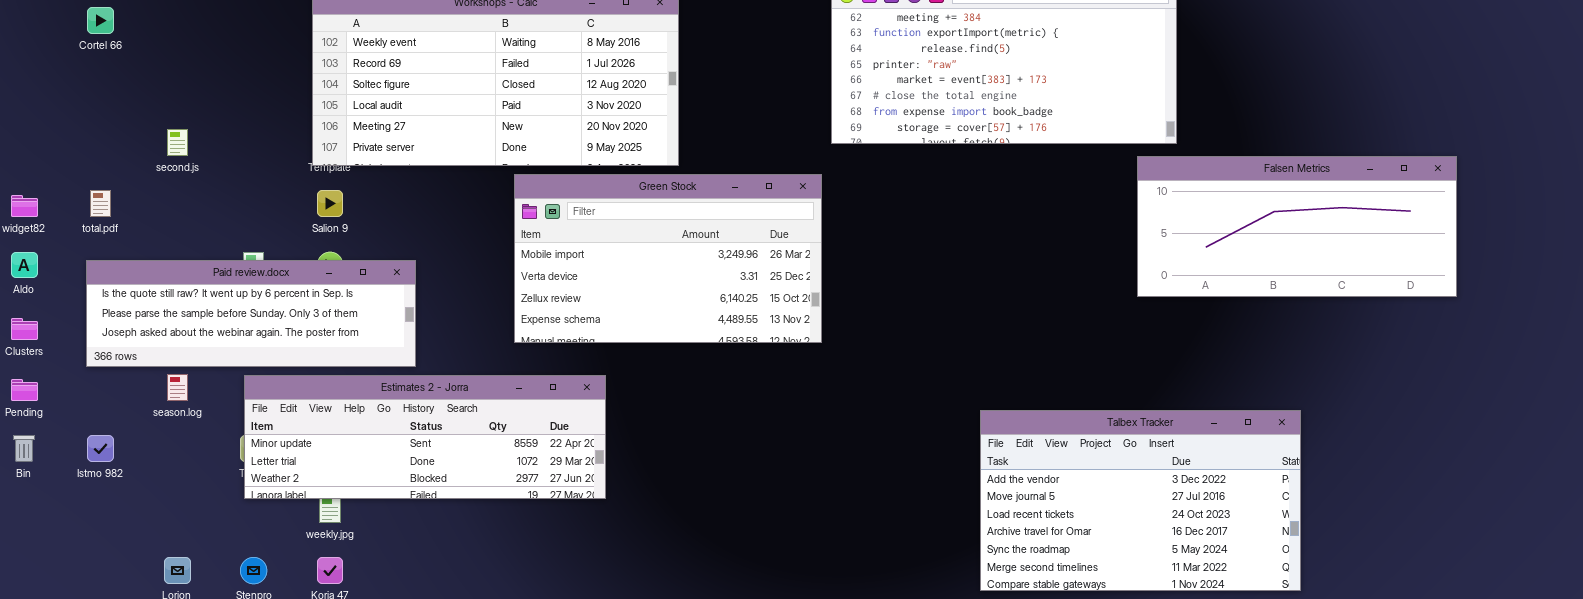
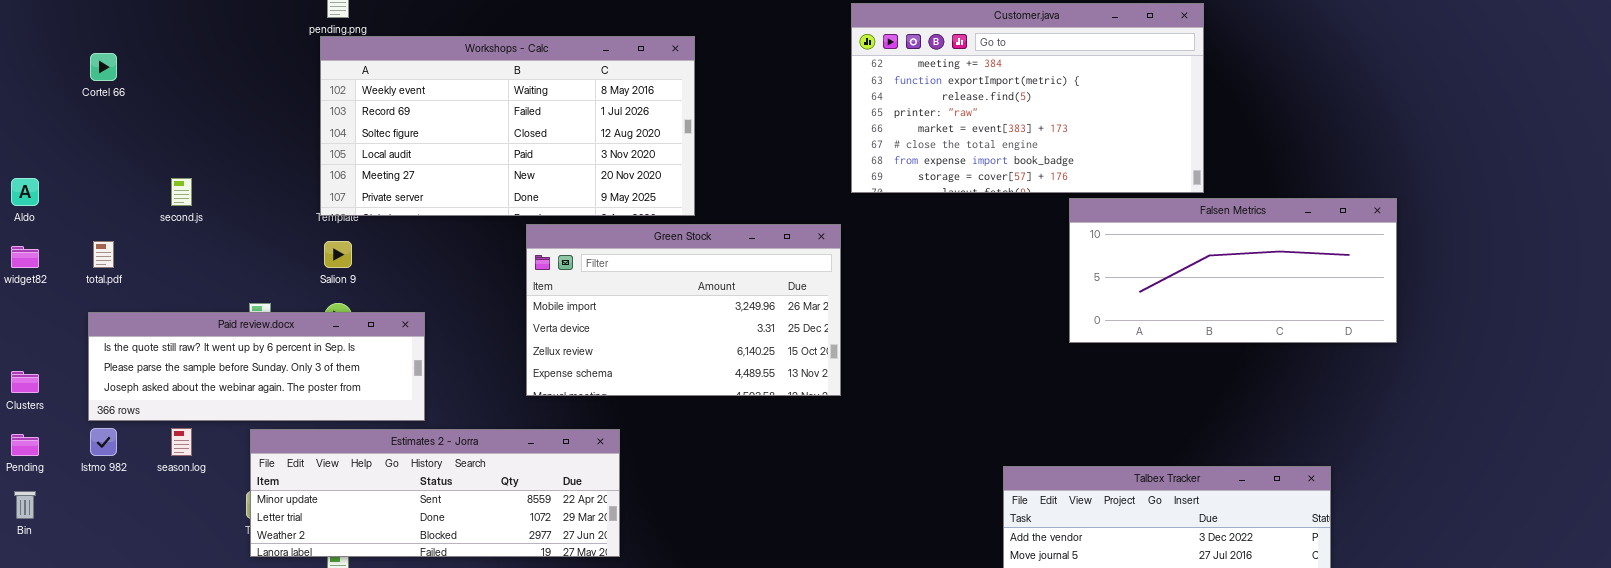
Falsen Metrics: [1137,156,1457,297] -> [1069,198,1397,343], moved
Aldo: [11,252,38,278] -> [11,178,39,206], moved
Istmo 982: [87,435,114,462] -> [90,428,117,456], moved

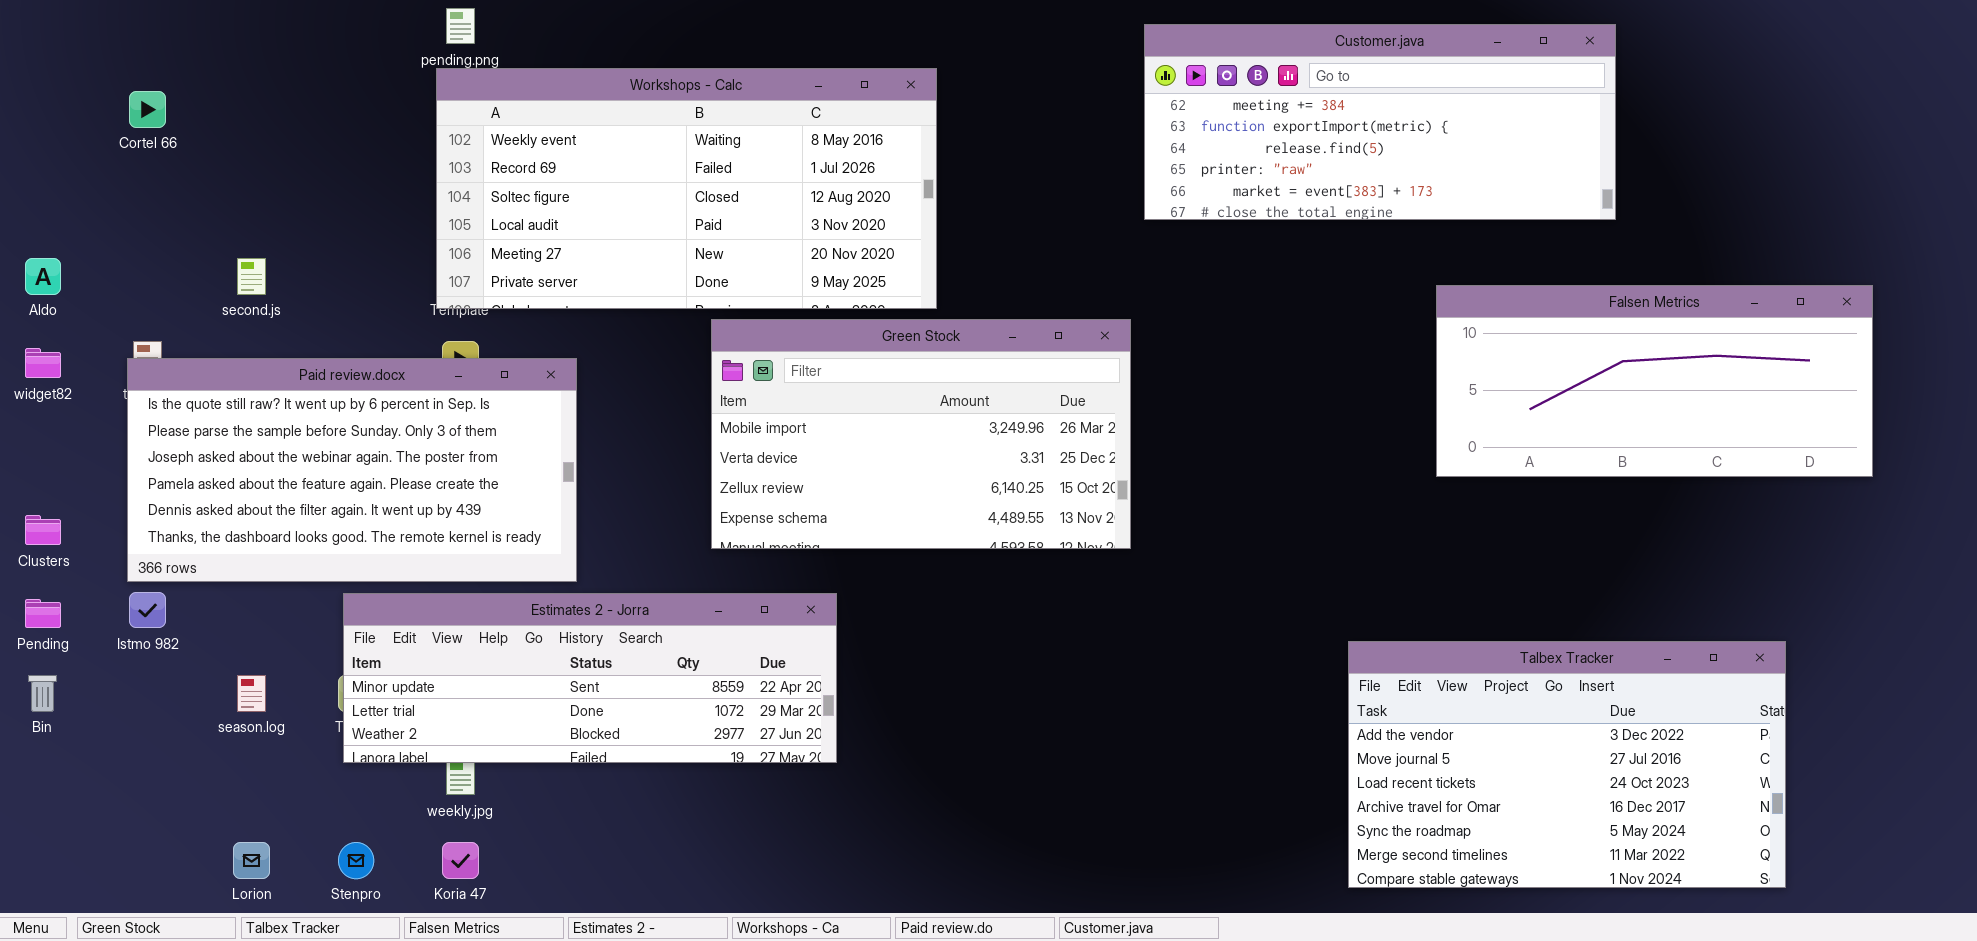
Customer.java: [851,3,1204,193] -> [1144,24,1616,220], resized
Paid review.docx: [88,312,425,421] -> [127,358,577,582], resized
season.log: [171,428,192,456] -> [237,675,266,712], moved

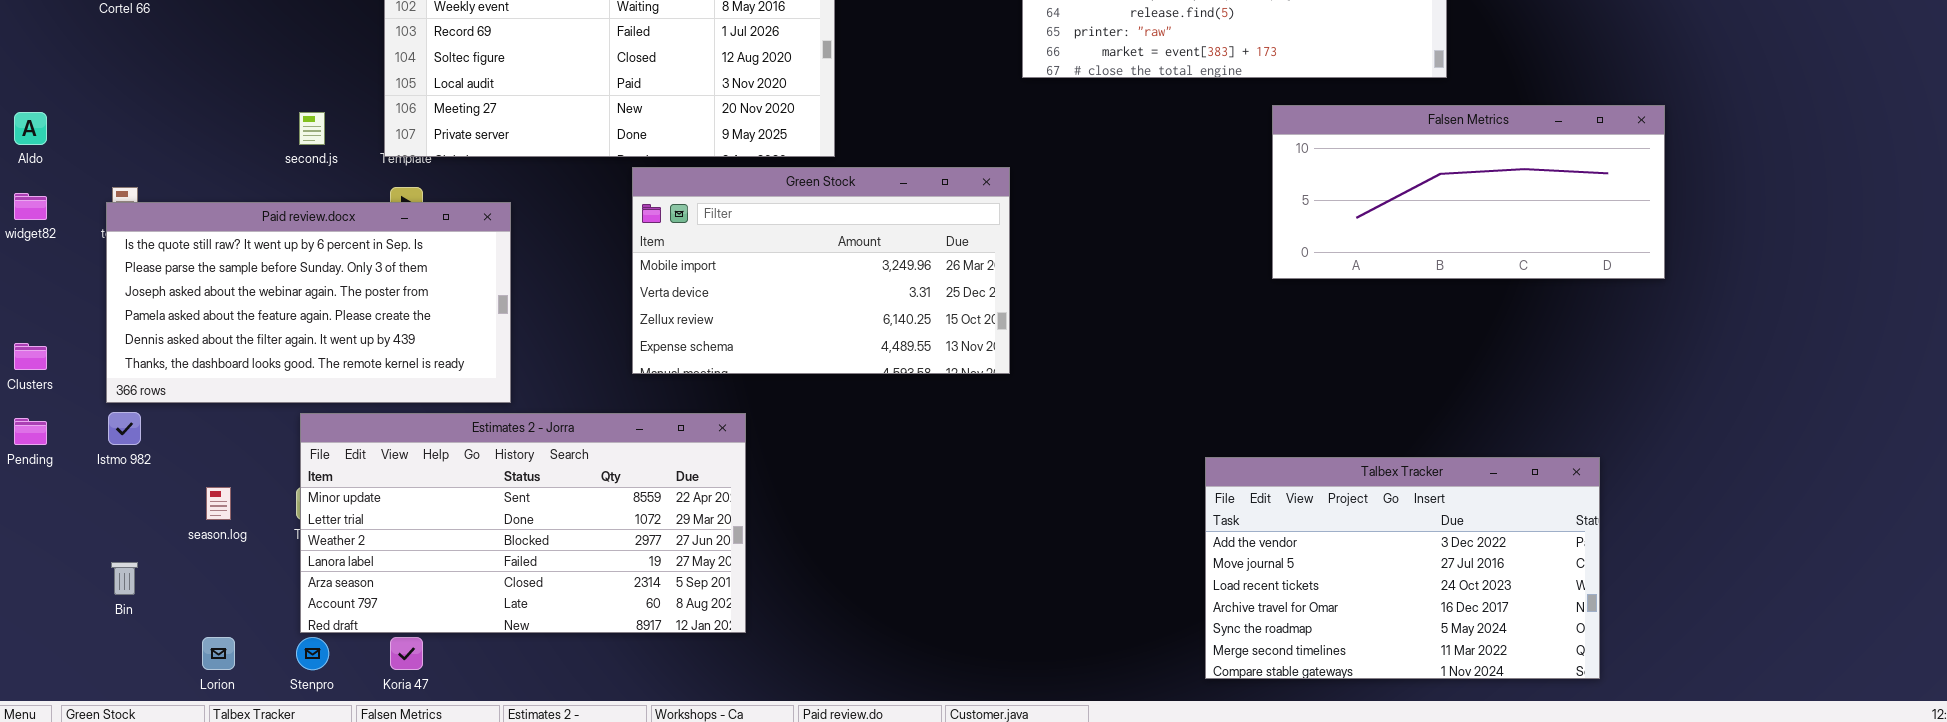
second.js: [237,258,266,295] -> [299,112,325,145], moved
Falsen Metrics: [1436,285,1873,477] -> [1272,105,1665,279], moved
Estimates 2 - Jorra: [343,593,837,763] -> [300,413,746,633], resized
Bin: [28,675,57,712] -> [111,562,138,595], moved

